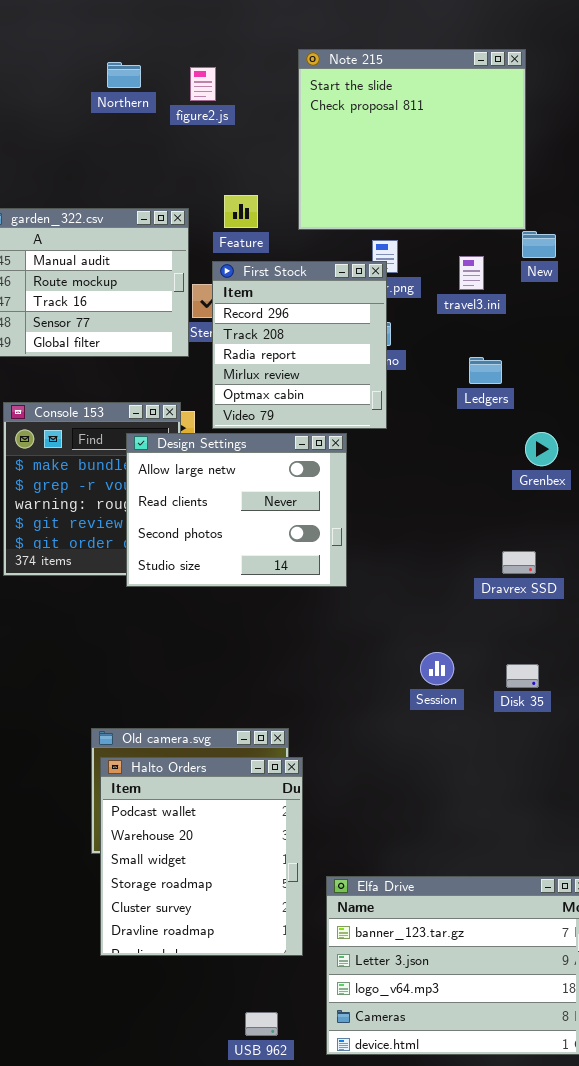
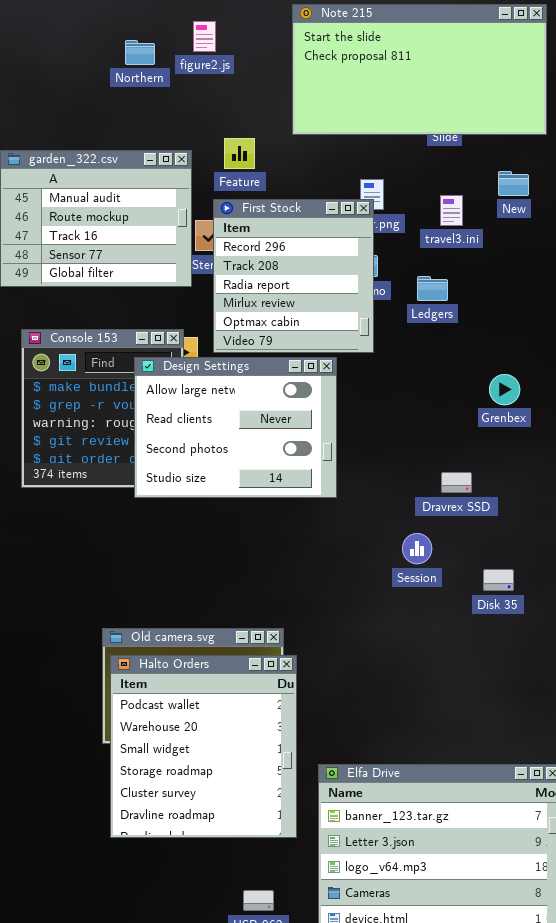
Note 215: [298,49,526,230] -> [292,4,547,135], resized
Northern: [107,62,141,88] -> [125,40,155,65], moved
Ledgers: [469,357,502,384] -> [417,276,448,301], moved
Grenbex: [525,432,558,466] -> [489,374,520,405], moved
Dravrex SSD: [502,551,536,574] -> [441,472,472,493], moved
Session: [420,652,454,685] -> [402,533,432,564], moved

